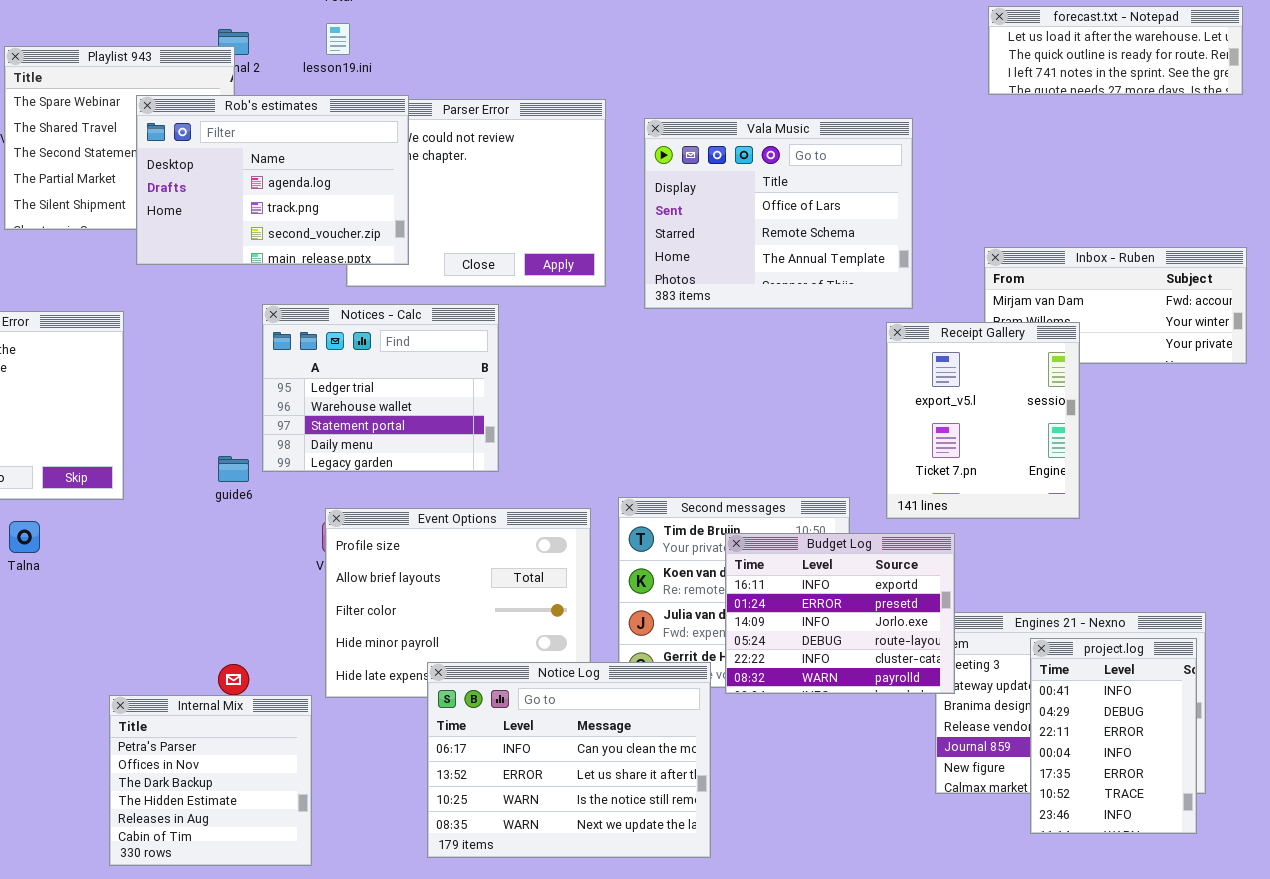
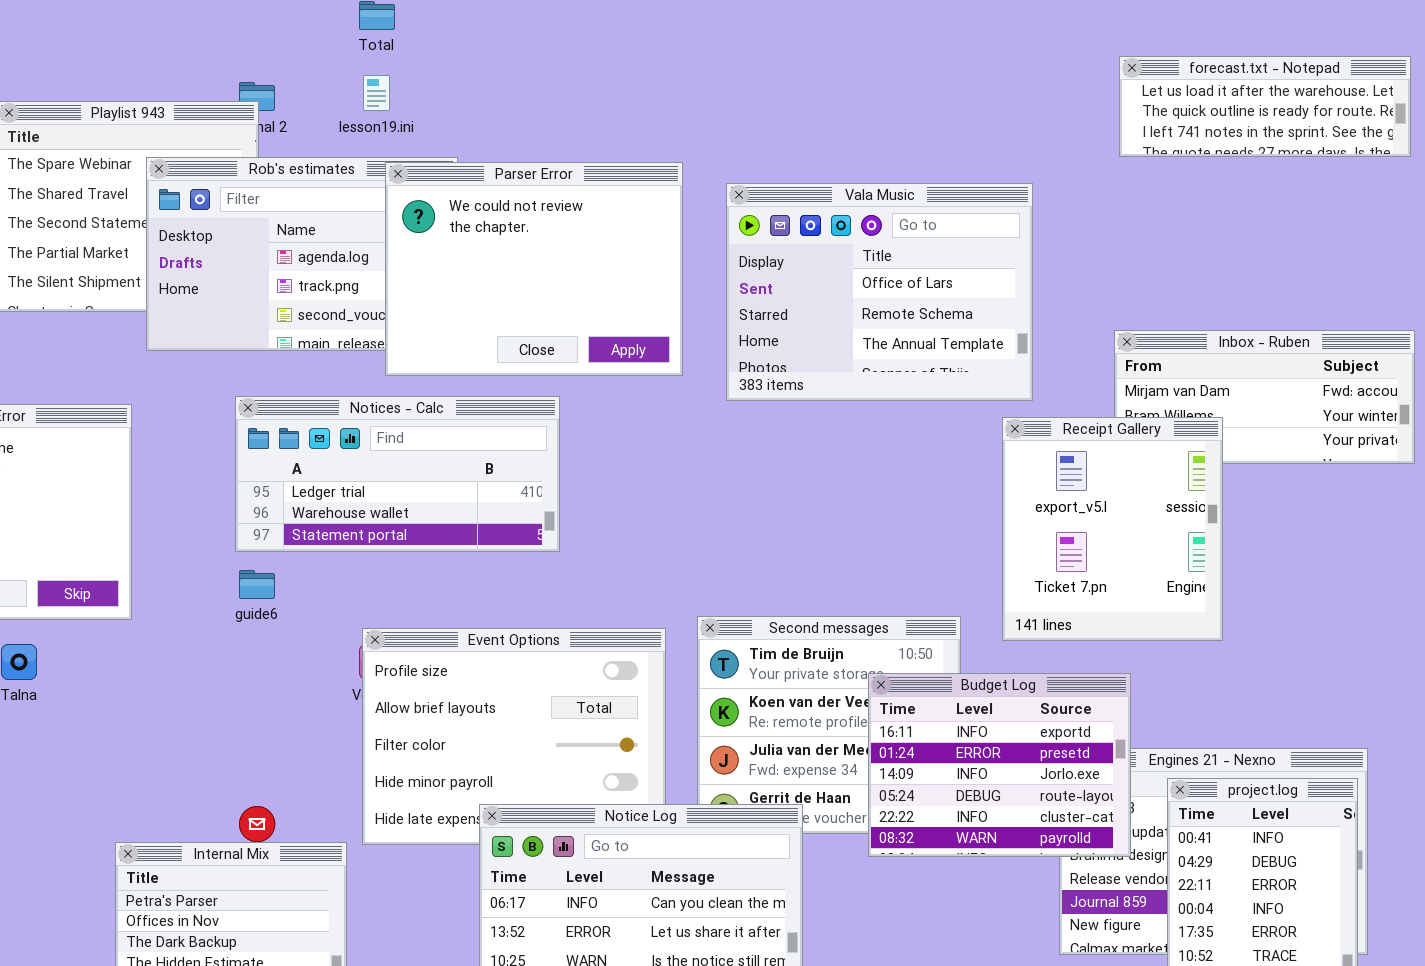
Parser Error: [346,99,606,287] -> [385,162,683,376], raised
Notices - Calc: [262,304,499,472] -> [235,396,560,552], resized
Budget Log: [725,533,955,694] -> [868,673,1131,857], moved

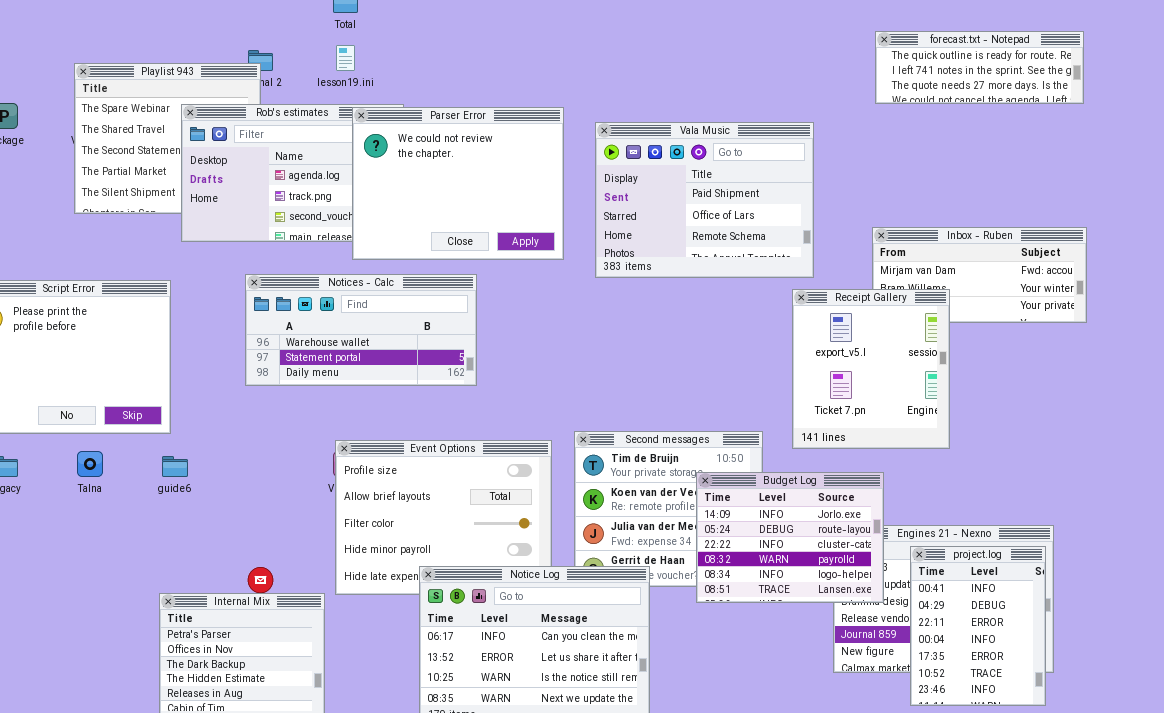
forecast.txt - Notepad: [1119,56,1411,157] -> [875,31,1084,104], scrolled down 1 row
Vala Music: [726,183,1033,401] -> [595,122,814,278], scrolled up 1 row
Notices - Calc: [235,396,560,552] -> [245,274,477,386], scrolled down 1 row
guide6: [239,570,275,599] -> [162,456,188,477], moved
Budget Log: [868,673,1131,857] -> [696,472,884,603], scrolled down 2 rows

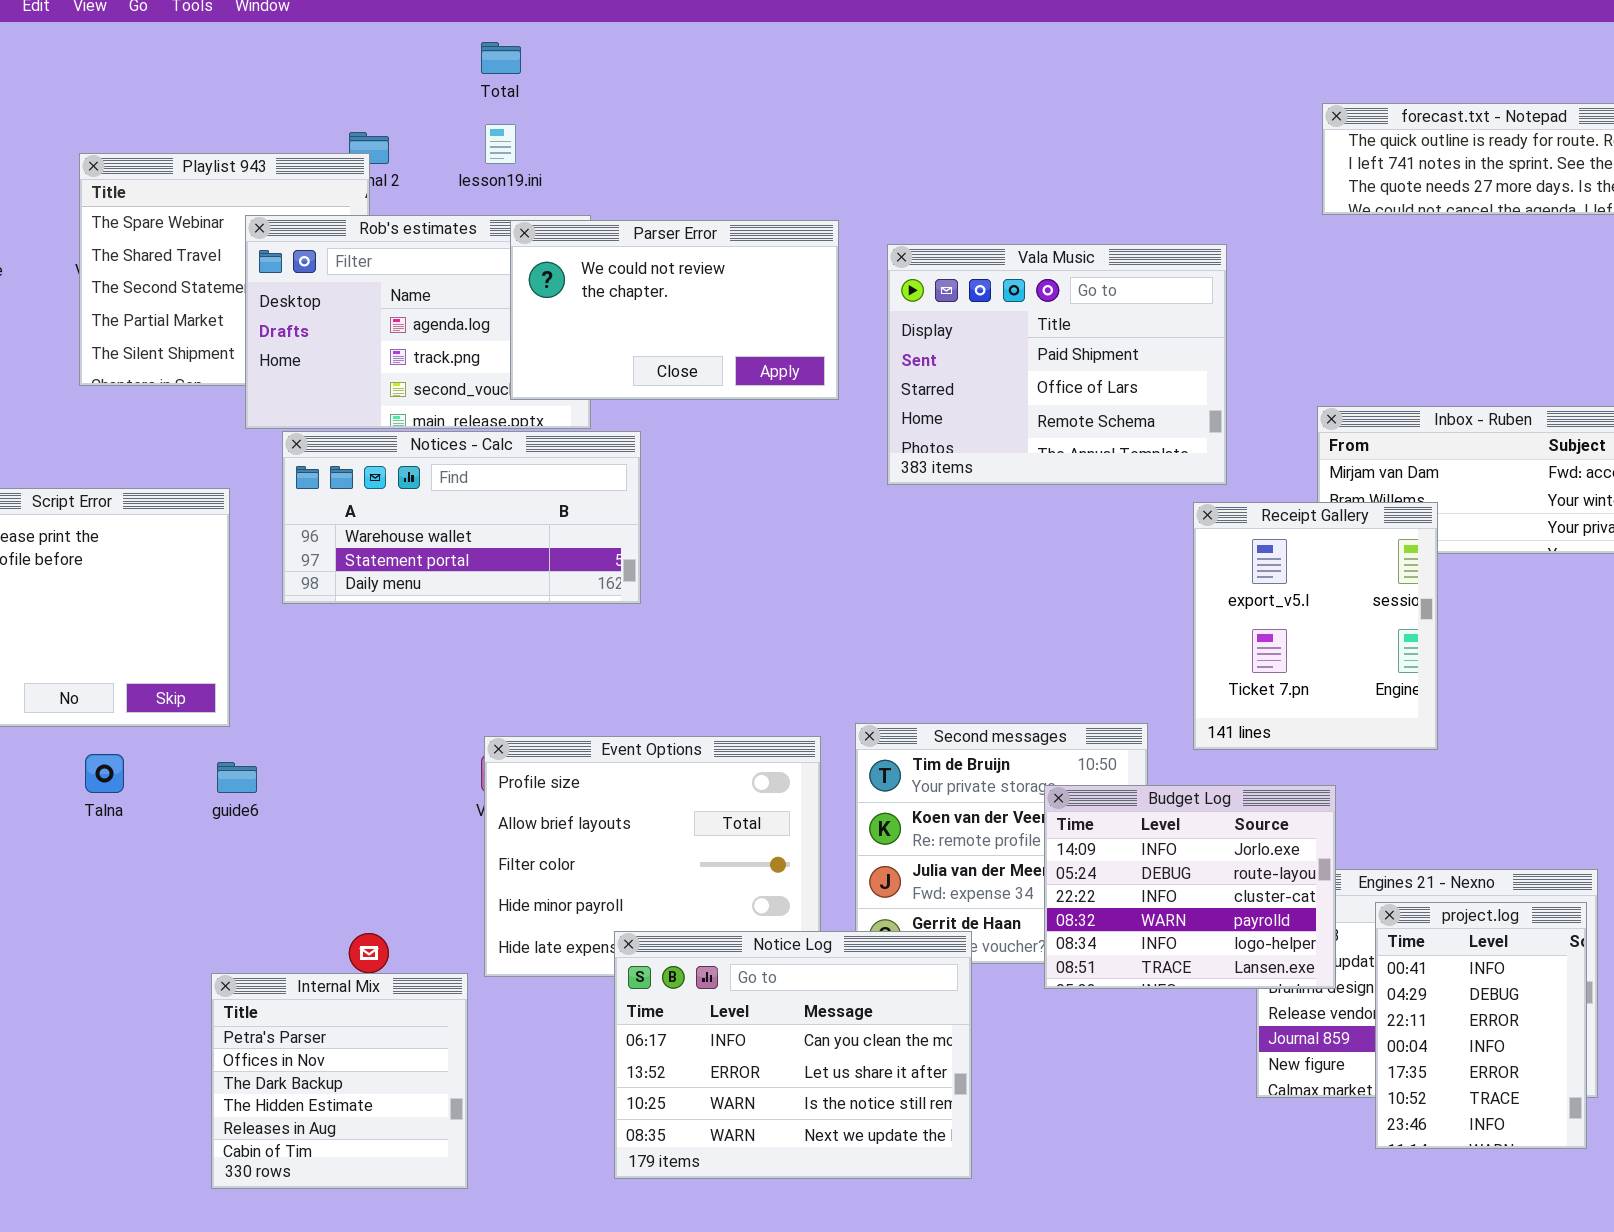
Parser Error: [352,107,564,260] -> [510,220,839,400], resized
Notices - Calc: [245,274,477,386] -> [282,431,641,604], moved

